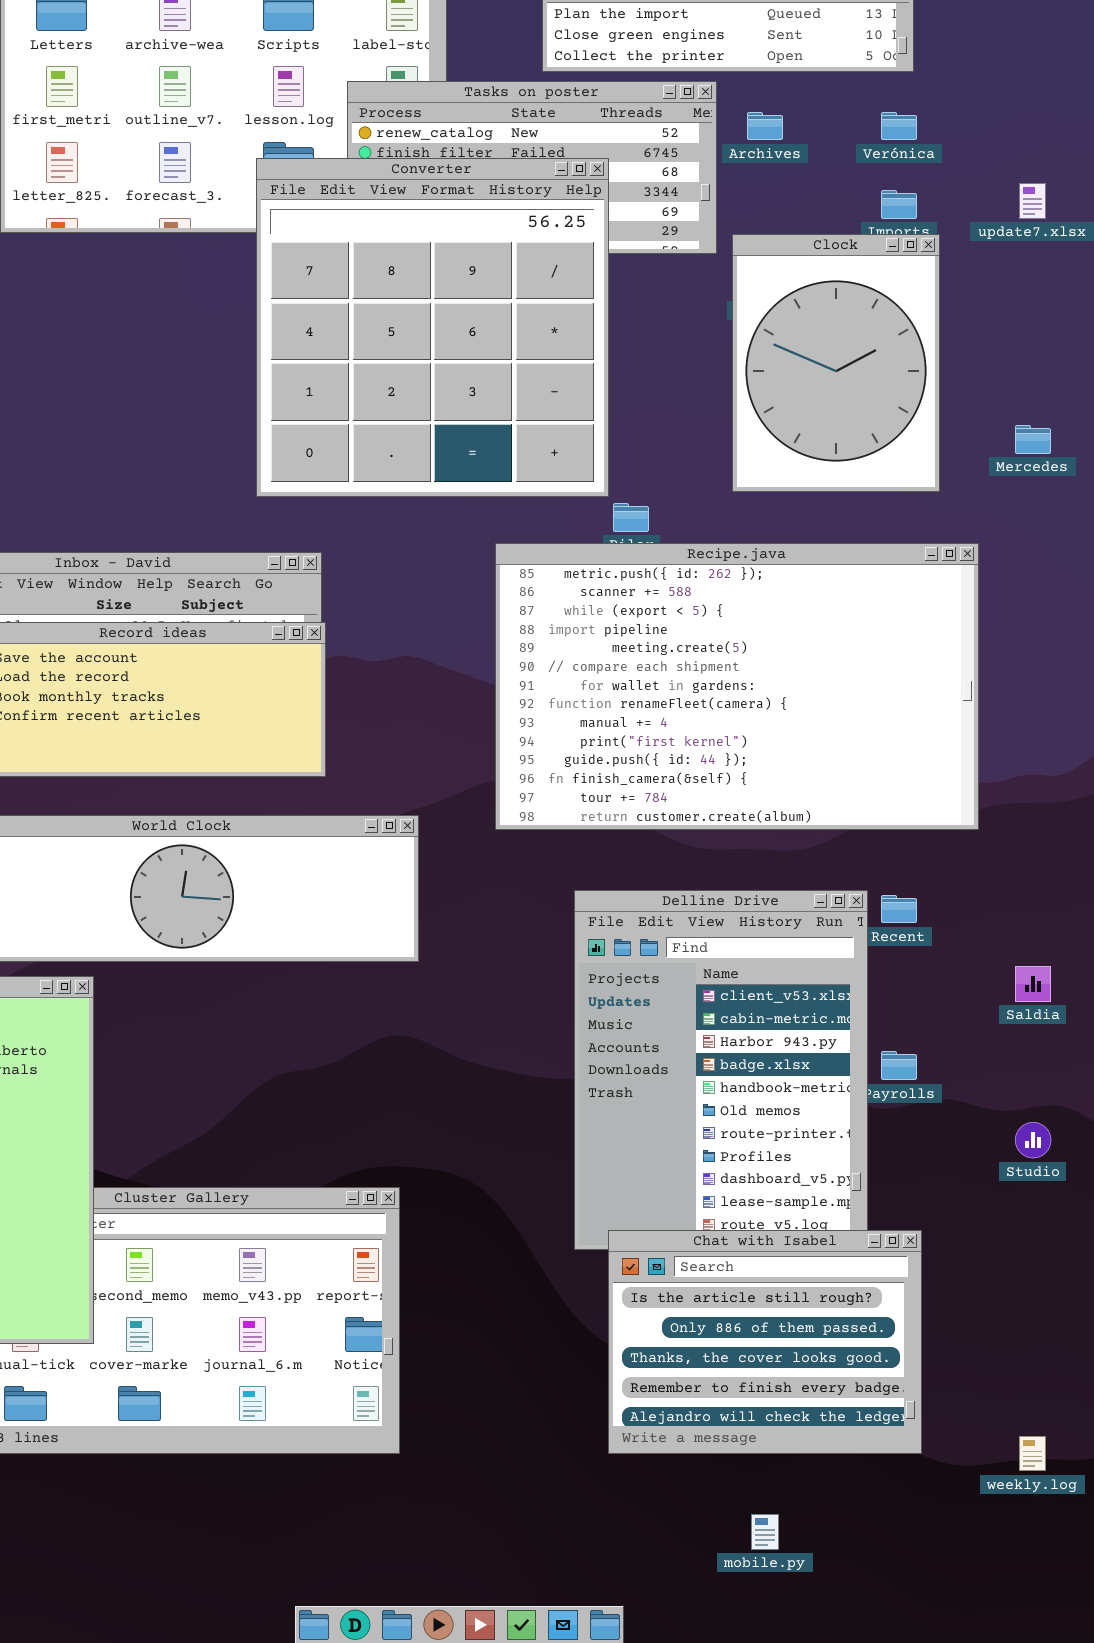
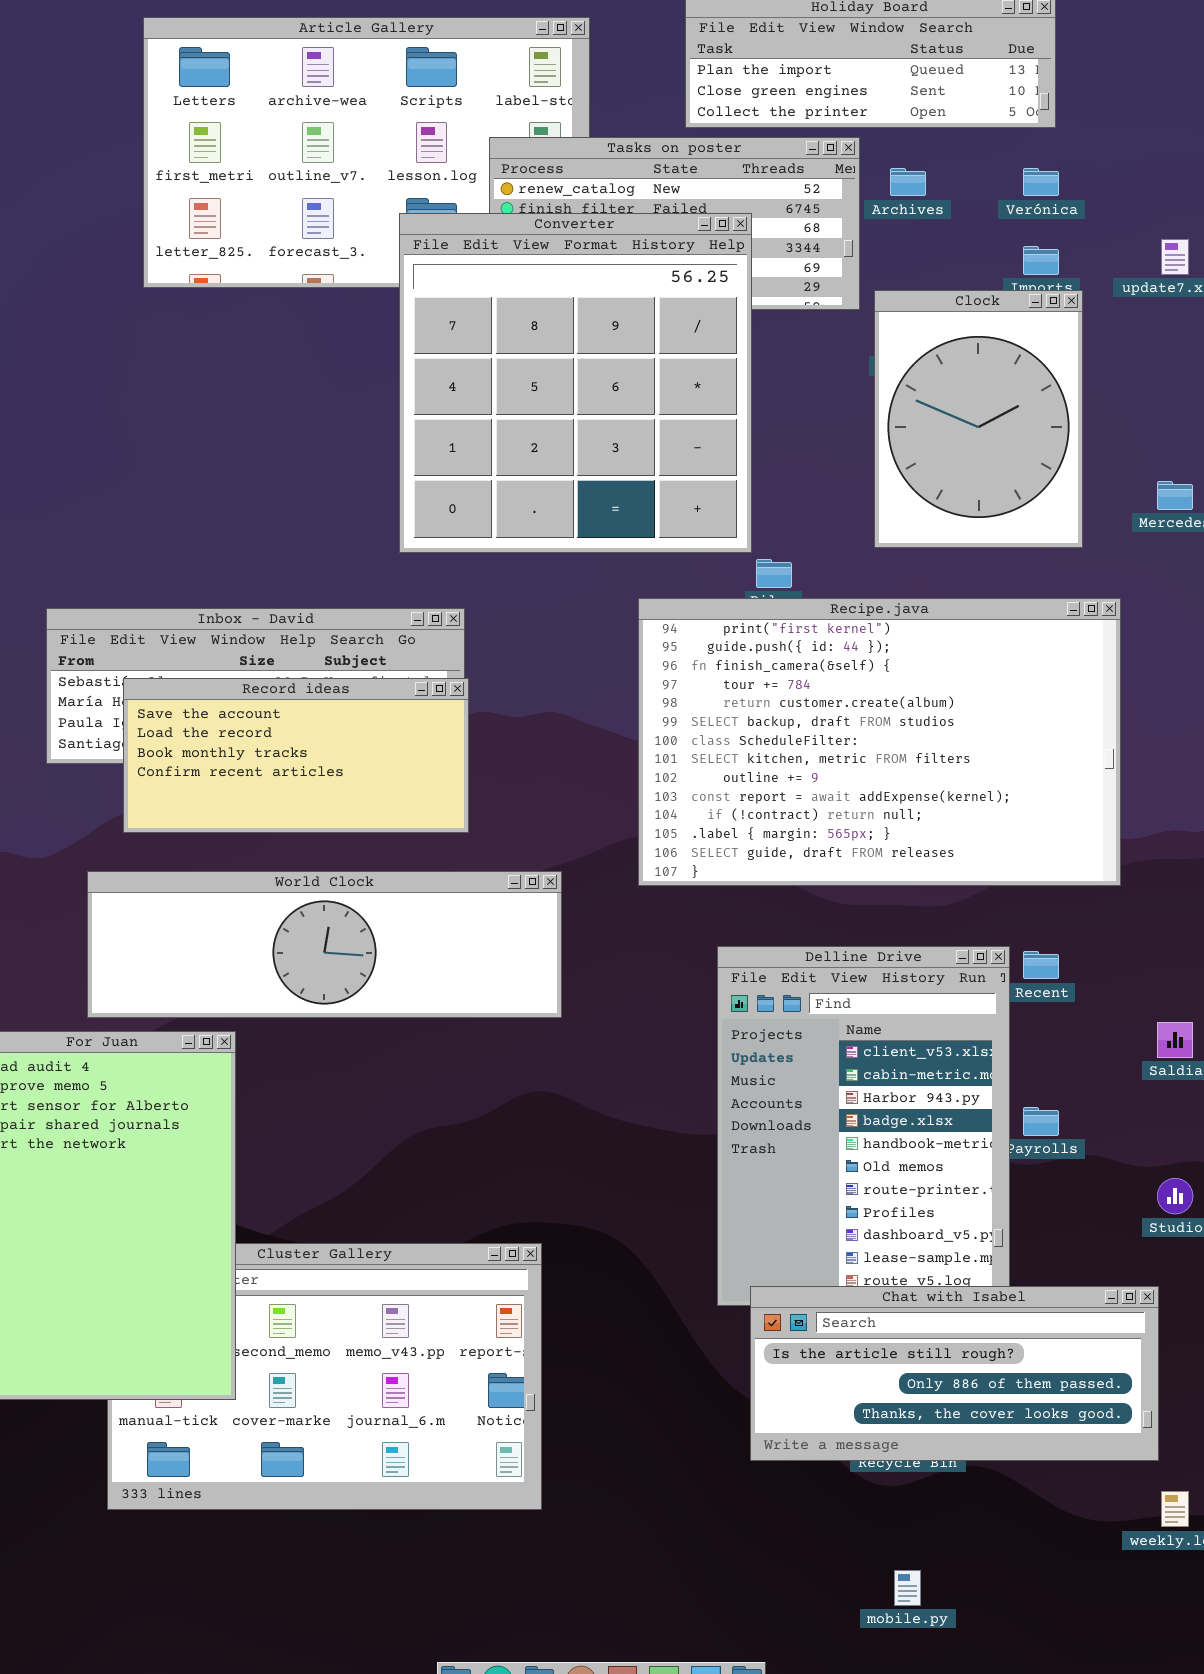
Recipe.java: [495,543,979,830] -> [638,598,1121,886], scrolled down 9 rows
Chat with Isabel: [608,1230,922,1454] -> [750,1286,1159,1461], resized

